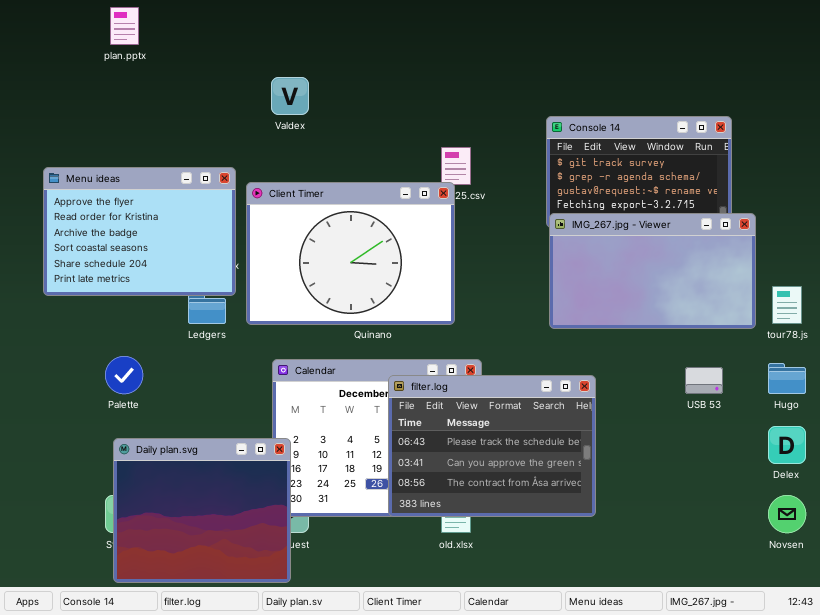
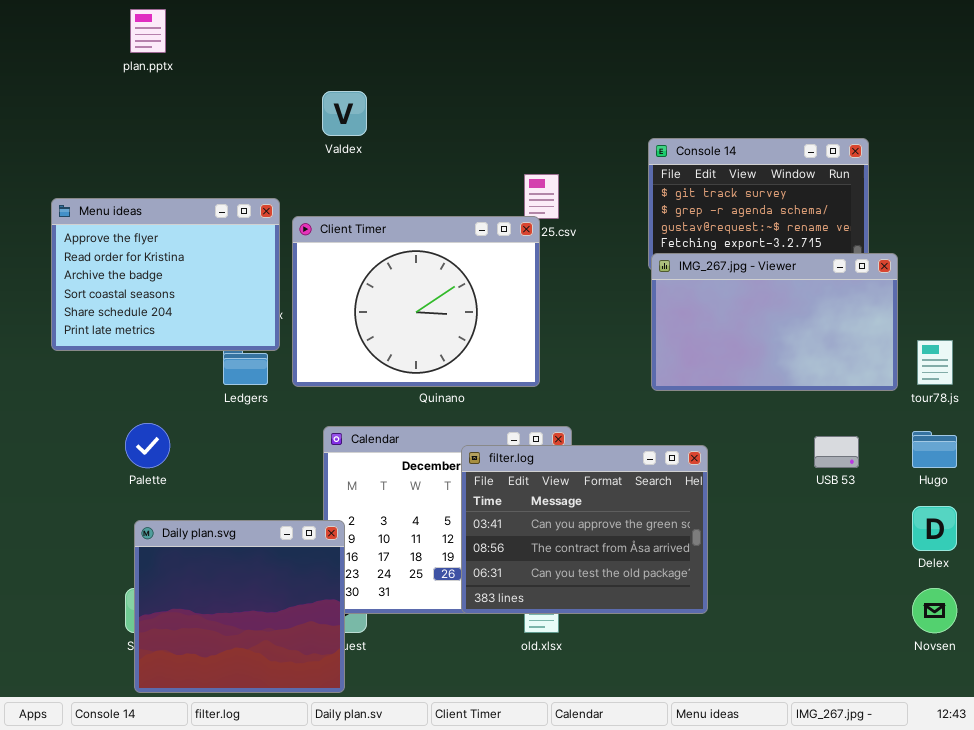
filter.log: [388,375,596,517] -> [461,445,708,614], scrolled down 1 row

